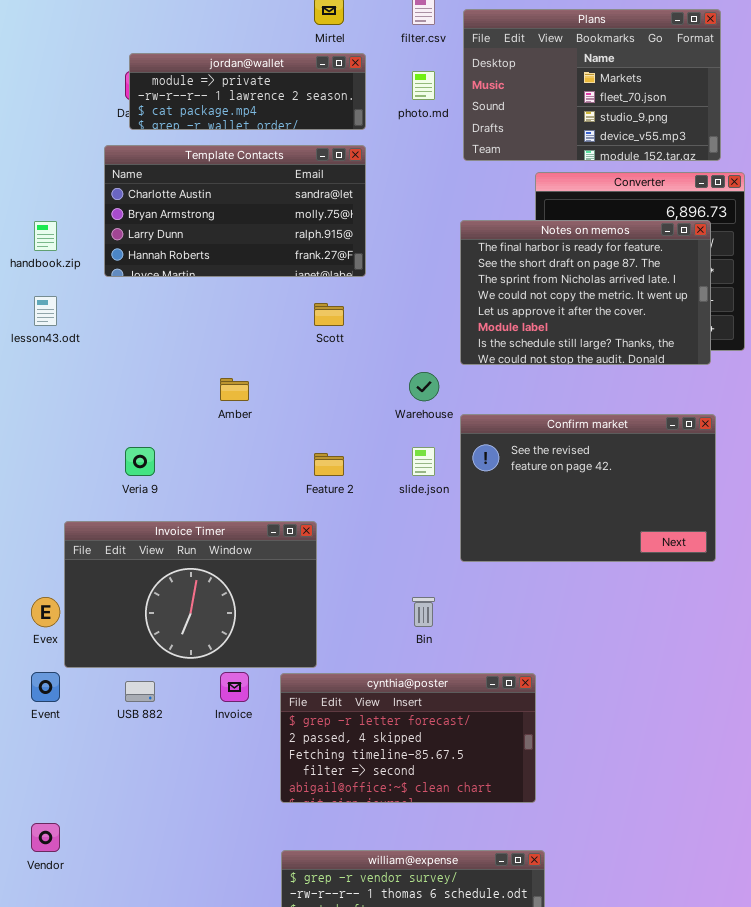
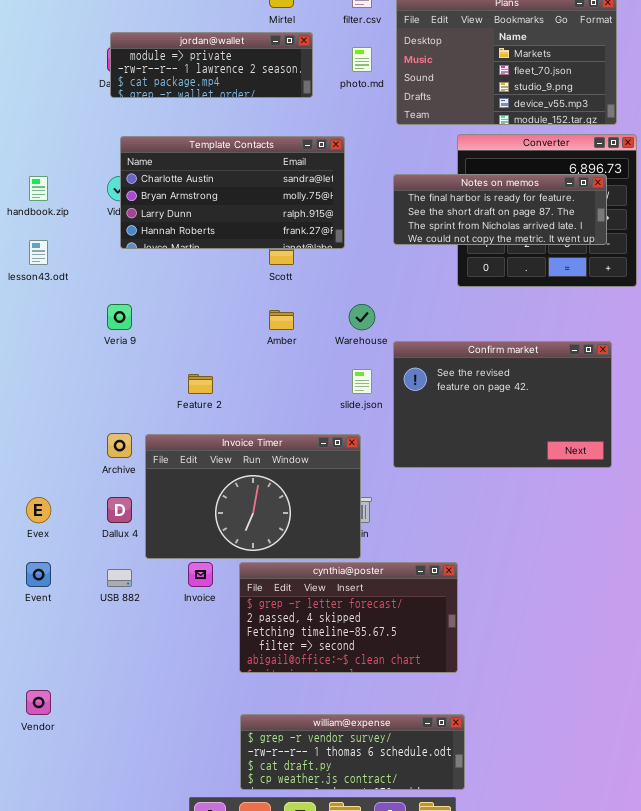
Template Contacts: [104,145,366,277] -> [120,136,345,249], moved
Notes on memos: [460,220,711,365] -> [393,174,607,245], resized
Amber: [220,378,249,401] -> [269,310,294,330], moved
Veria 9: [125,447,155,476] -> [107,304,132,330], moved
Feature 2: [314,453,344,476] -> [188,374,213,394], moved
Invoice Timer: [64,521,317,668] -> [145,434,361,559], moved

